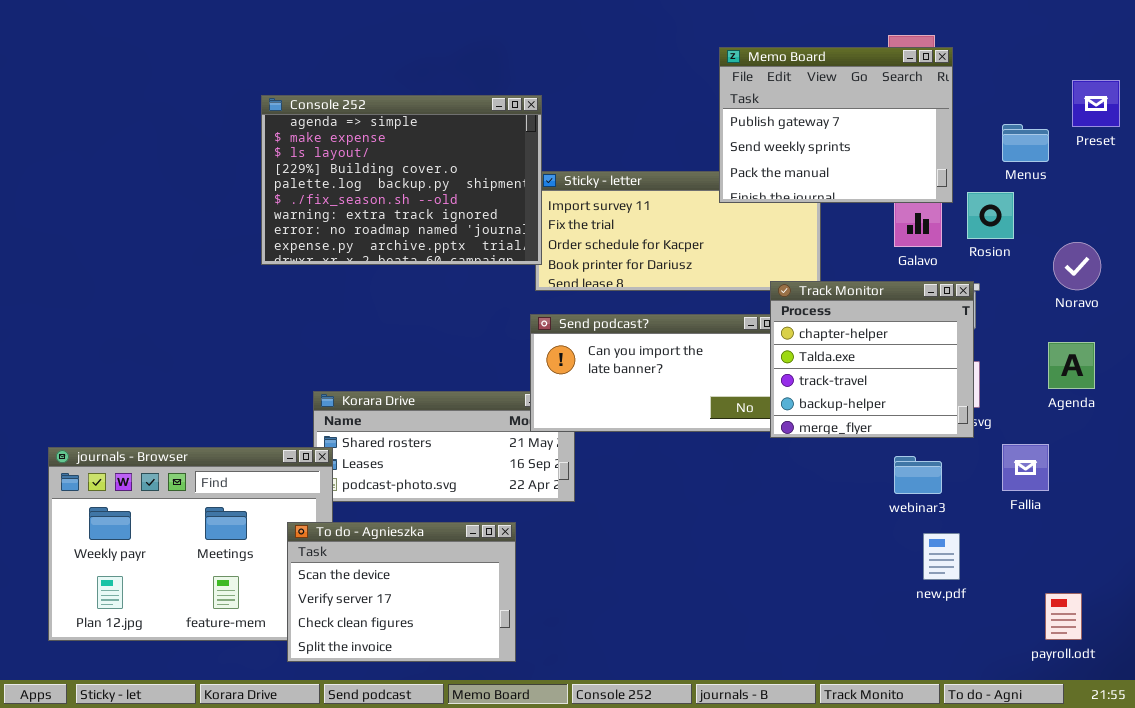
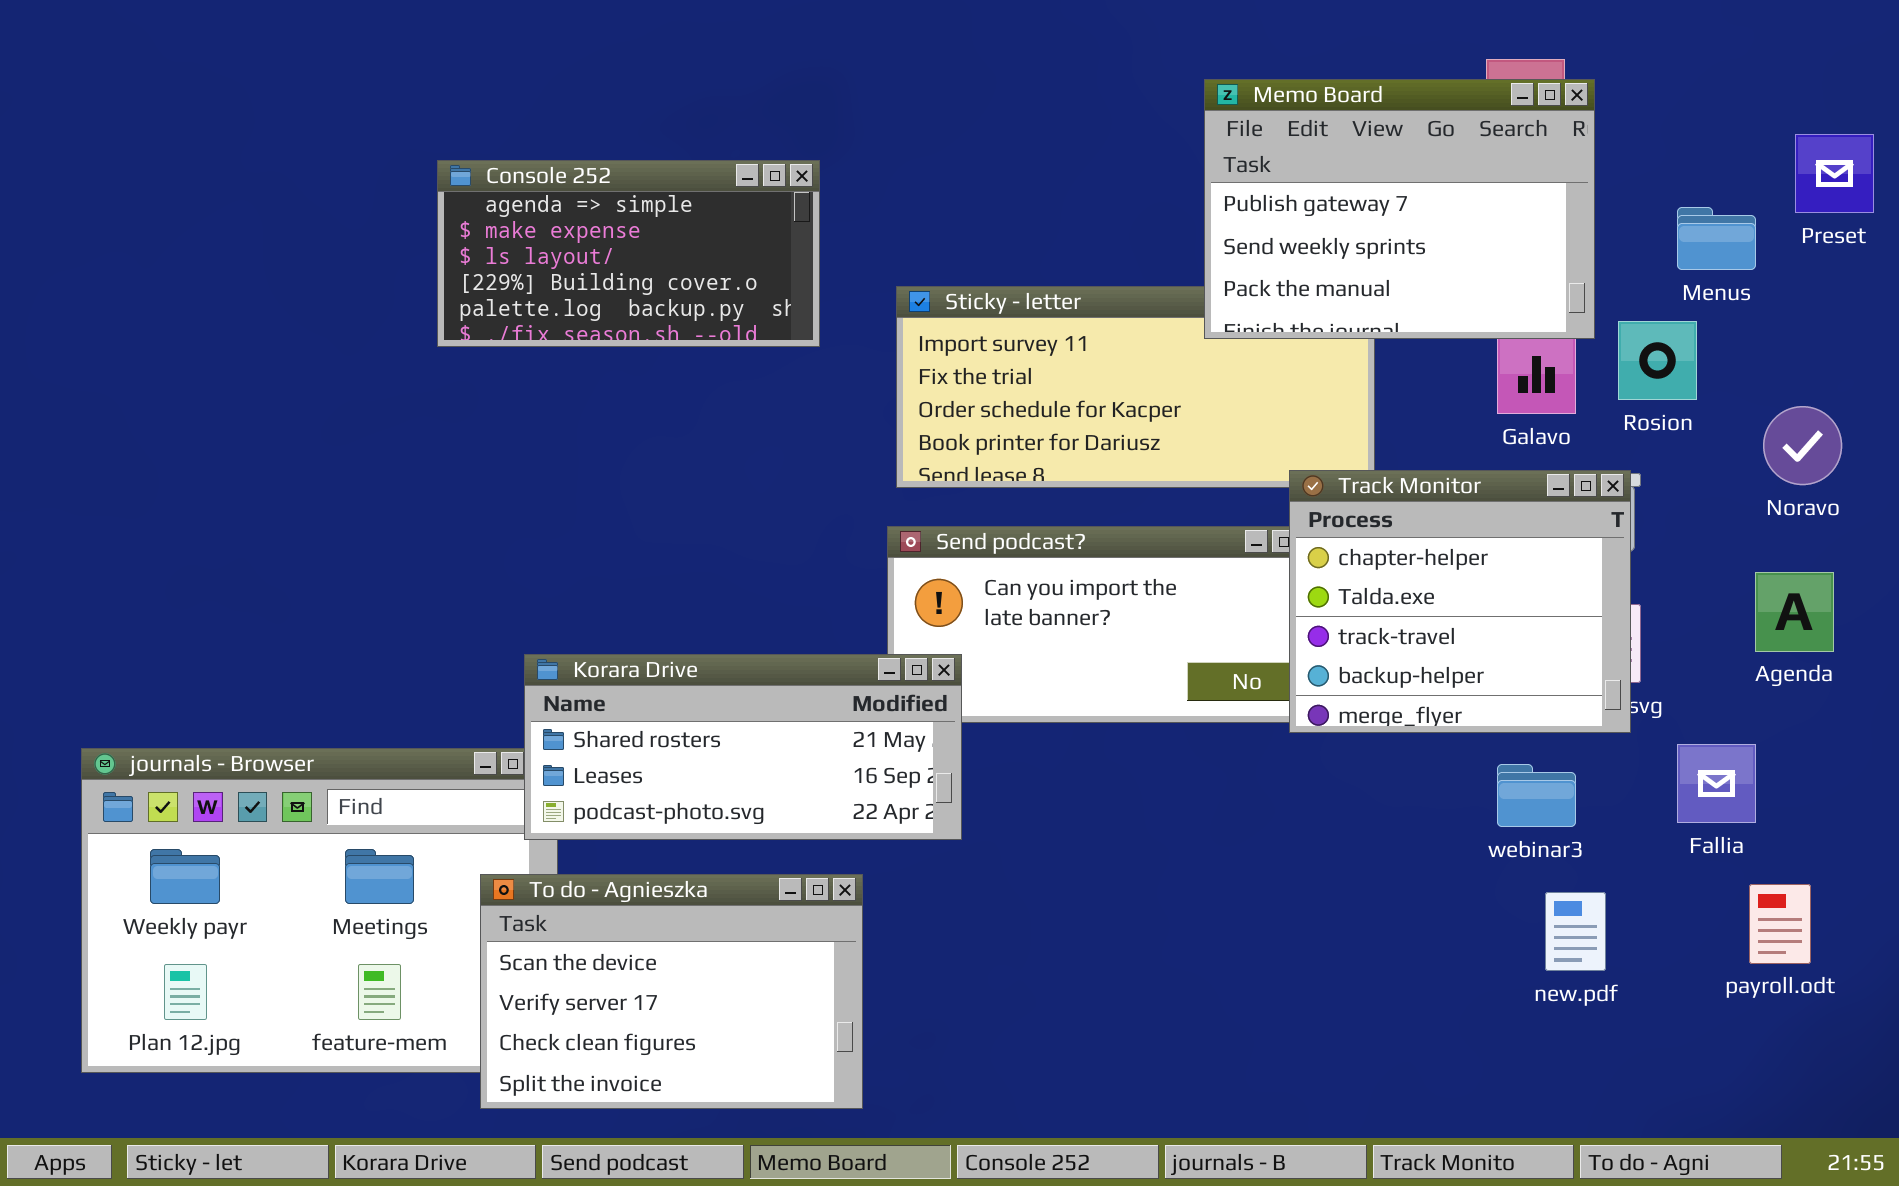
Console 252: [261,95,542,265] -> [437,160,820,347], resized
Korara Drive: [313,391,575,502] -> [524,654,962,840], raised
payroll.odt: [1045,593,1082,640] -> [1749,884,1811,964], moved

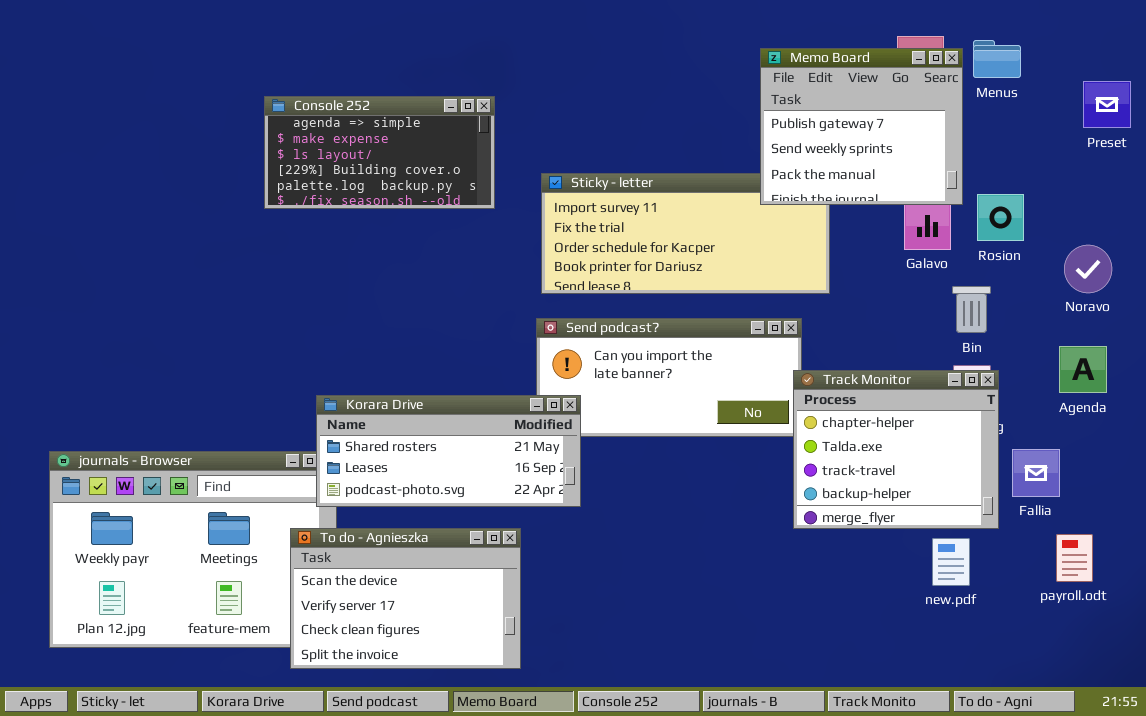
Memo Board: [1204,79,1595,339] -> [760,48,963,205], resized
Menus: [1677,207,1756,270] -> [973,40,1021,78], moved
Track Monitor: [1289,470,1631,733] -> [793,370,999,529], moved

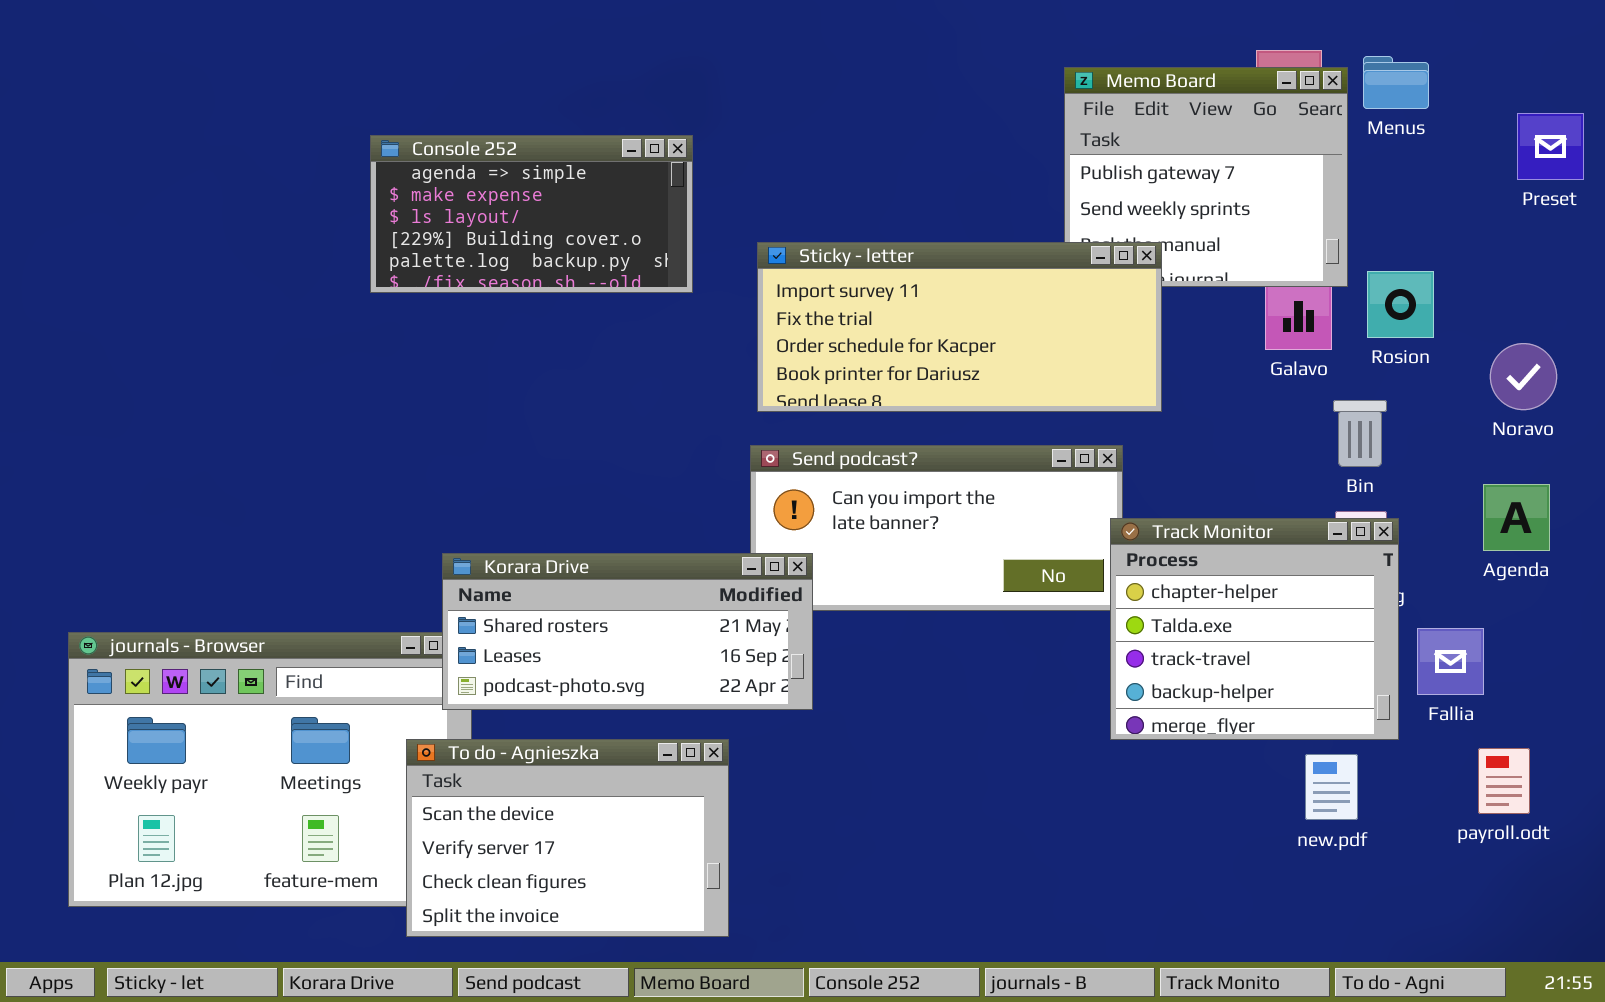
Sticky - letter: [541,173,830,294] -> [757,242,1162,412], raised

